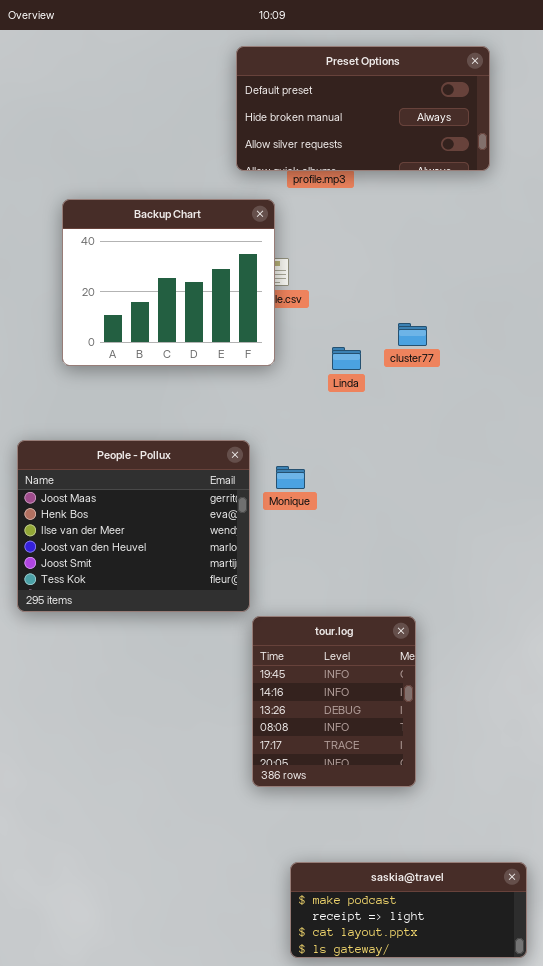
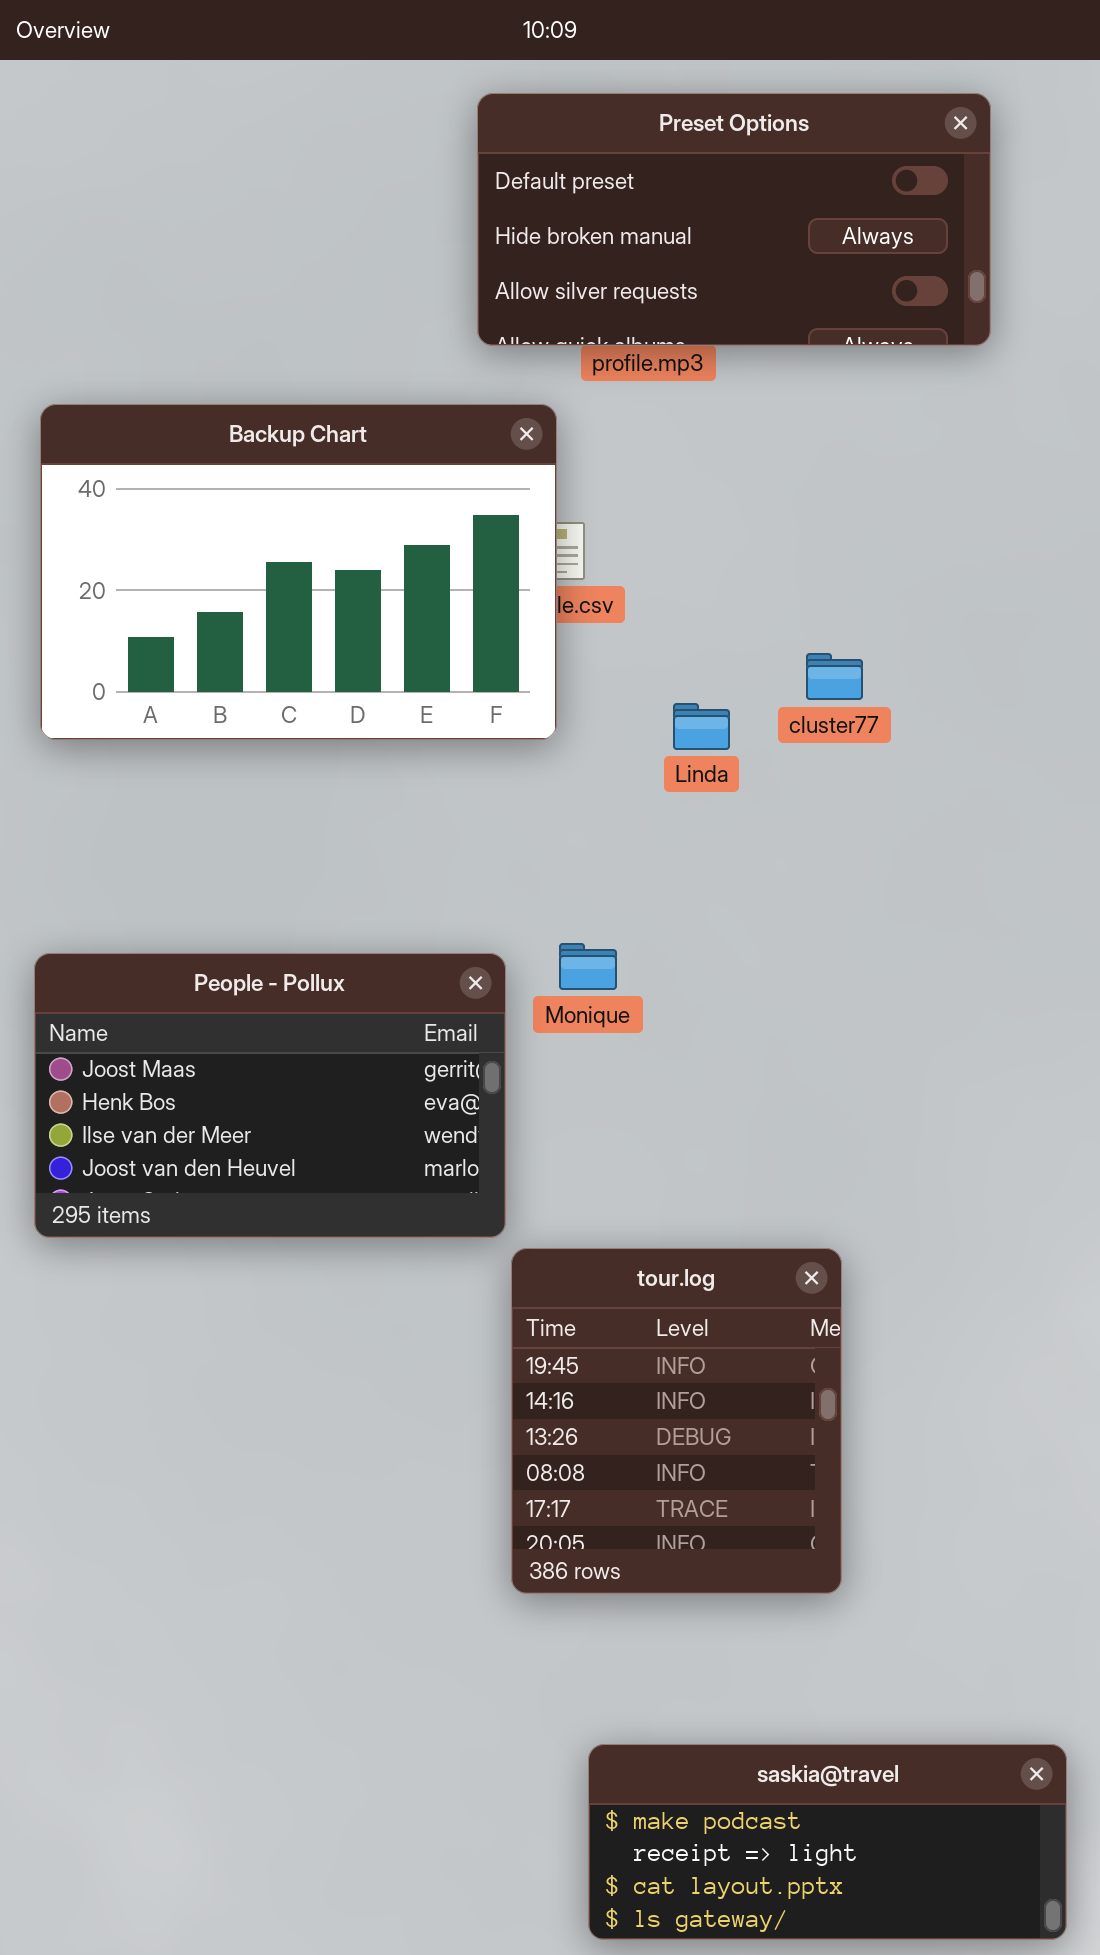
Backup Chart: [62,199,275,366] -> [40,404,557,740], resized
People - Pollux: [17,440,250,612] -> [34,953,506,1238], resized

